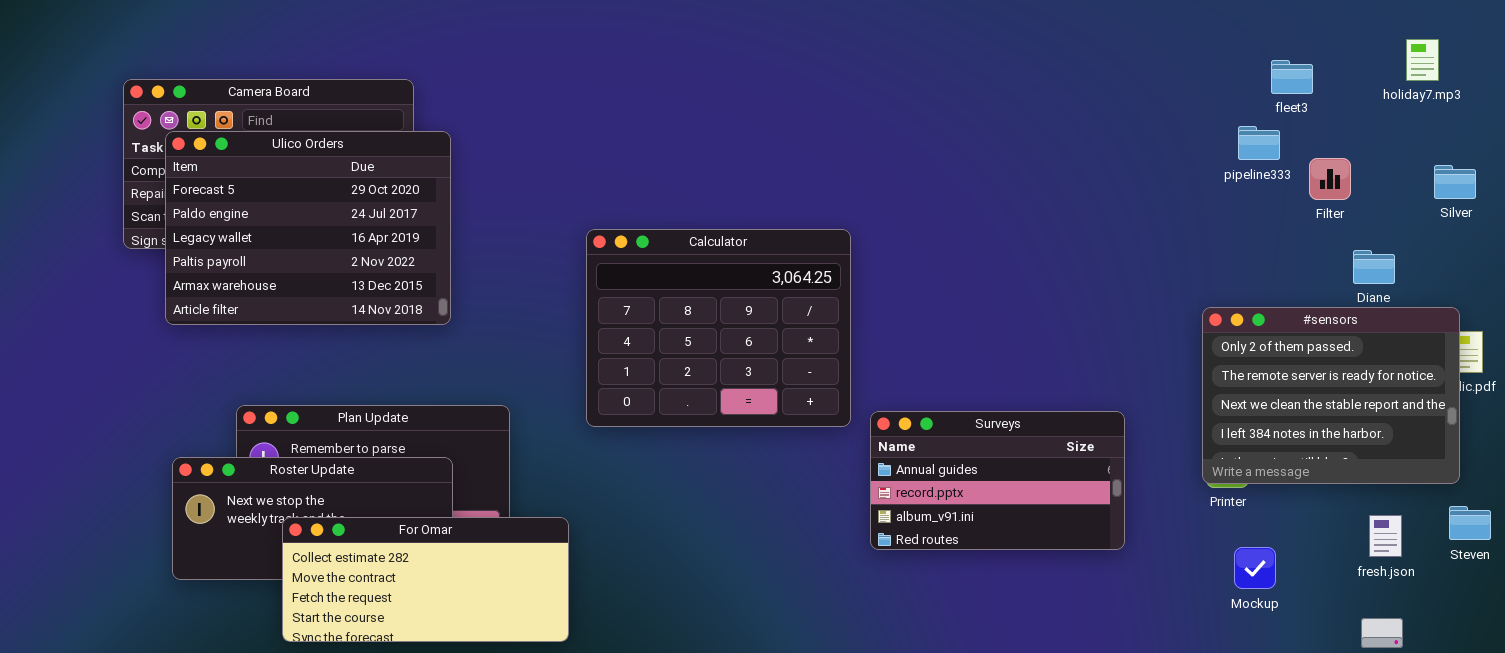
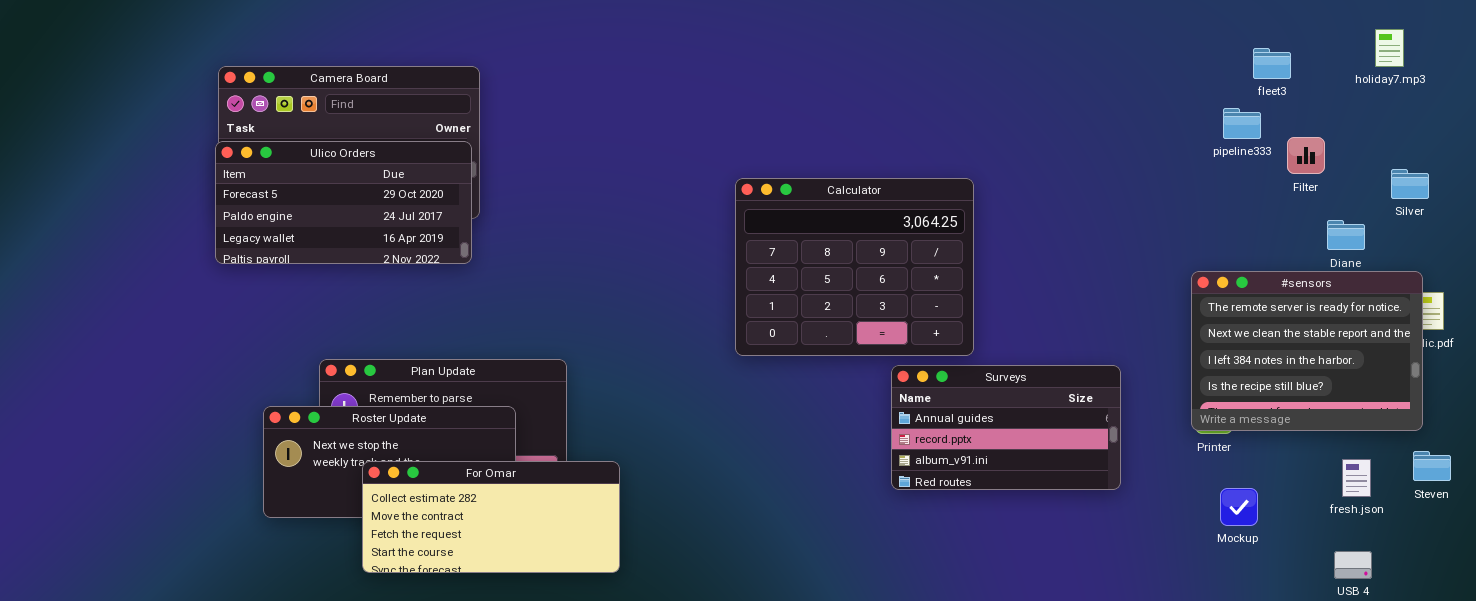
Ulico Orders: [165,131,451,325] -> [215,141,472,264], moved, resized
Silver: [1434,165,1476,199] -> [1391,169,1429,199], moved
Calculator: [586,229,851,427] -> [735,178,974,356], moved
#sensors: [1202,307,1460,484] -> [1191,271,1423,431], scrolled down 1 row

